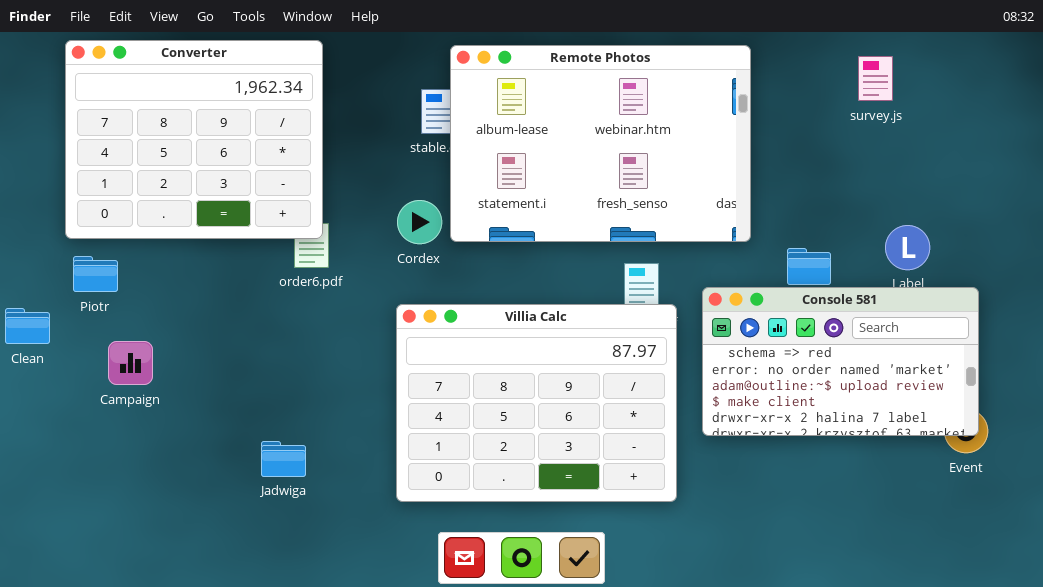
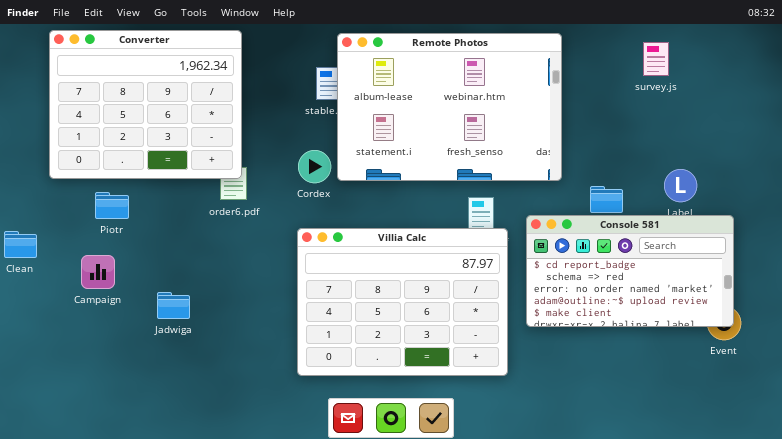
Piotr: [73,256,118,292] -> [95,192,129,219], moved
Console 581: [702,287,979,436] -> [526,215,734,327], scrolled up 1 row
Jadwiga: [261,441,306,477] -> [157,292,190,319], moved

